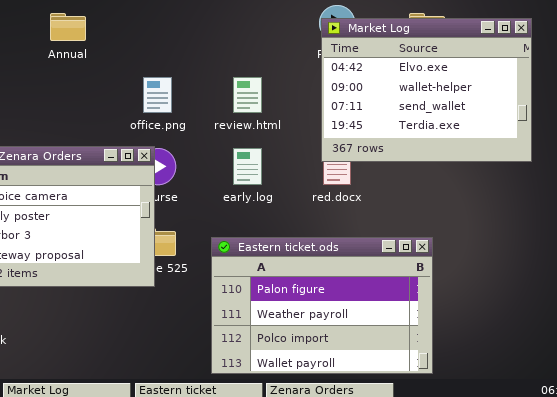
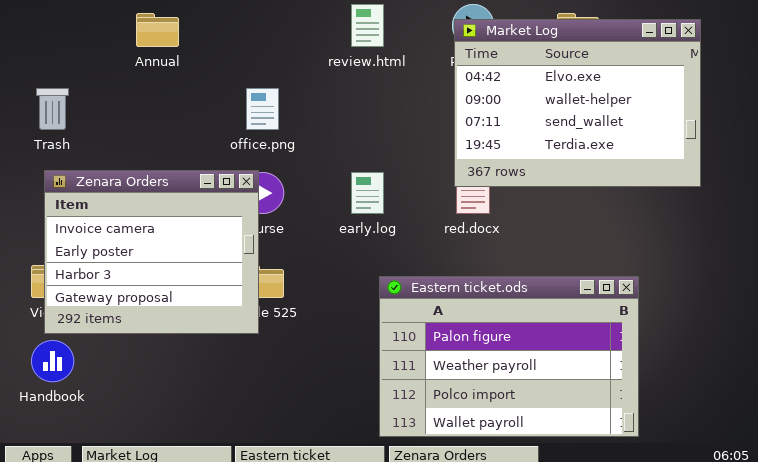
review.html: [233,77,262,113] -> [351,4,384,47], moved
Eastern ticket.ods: [211,237,433,374] -> [379,276,639,437], moved

